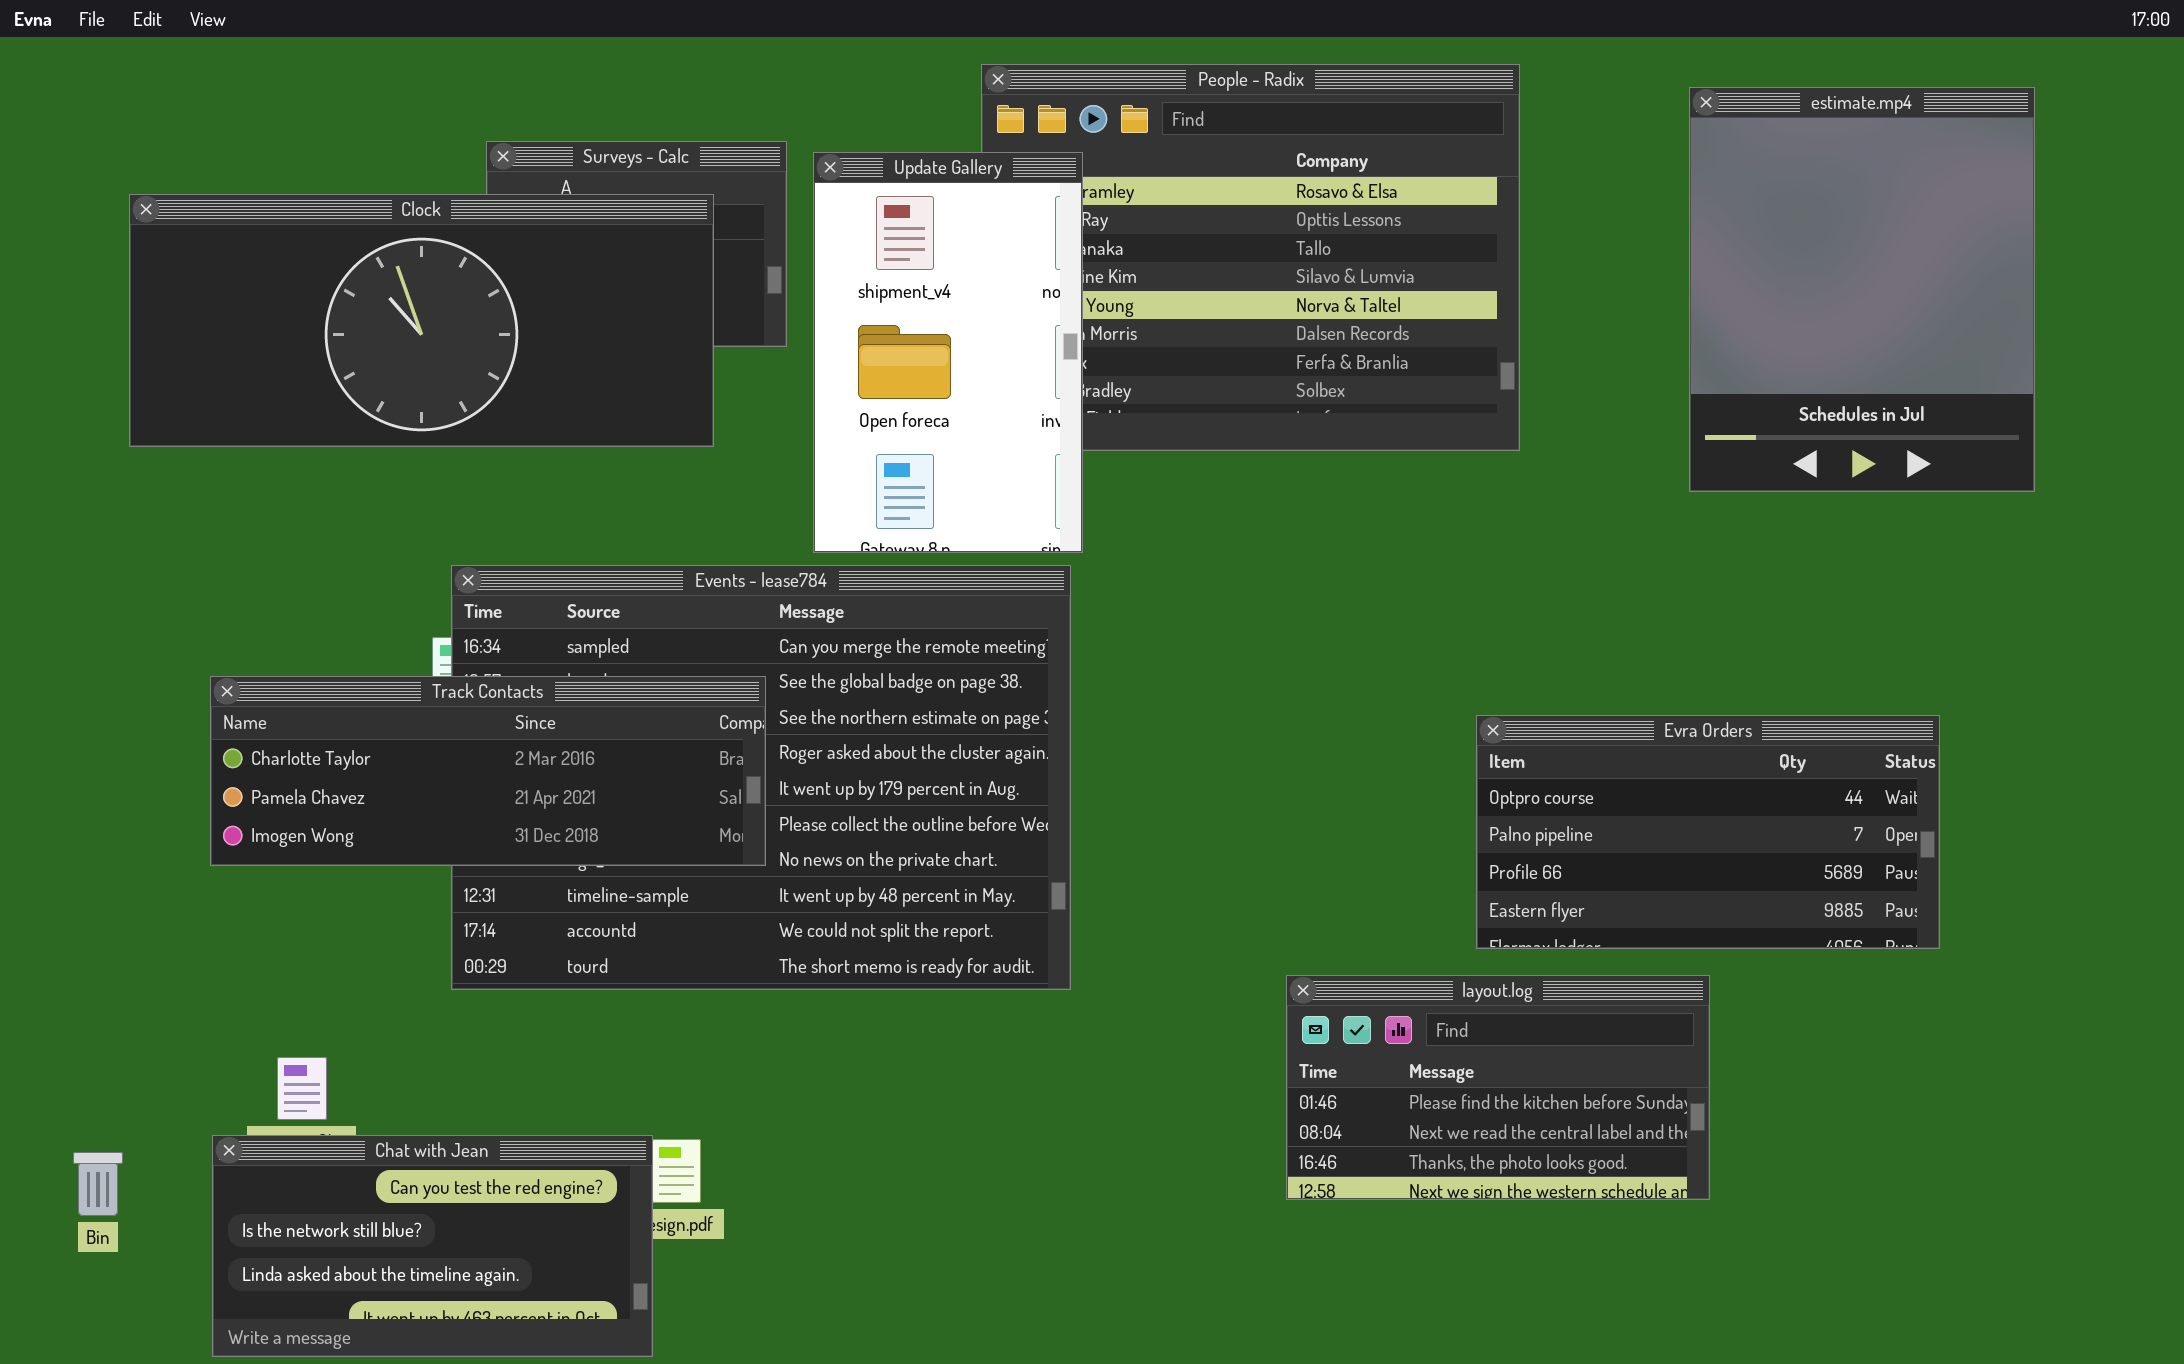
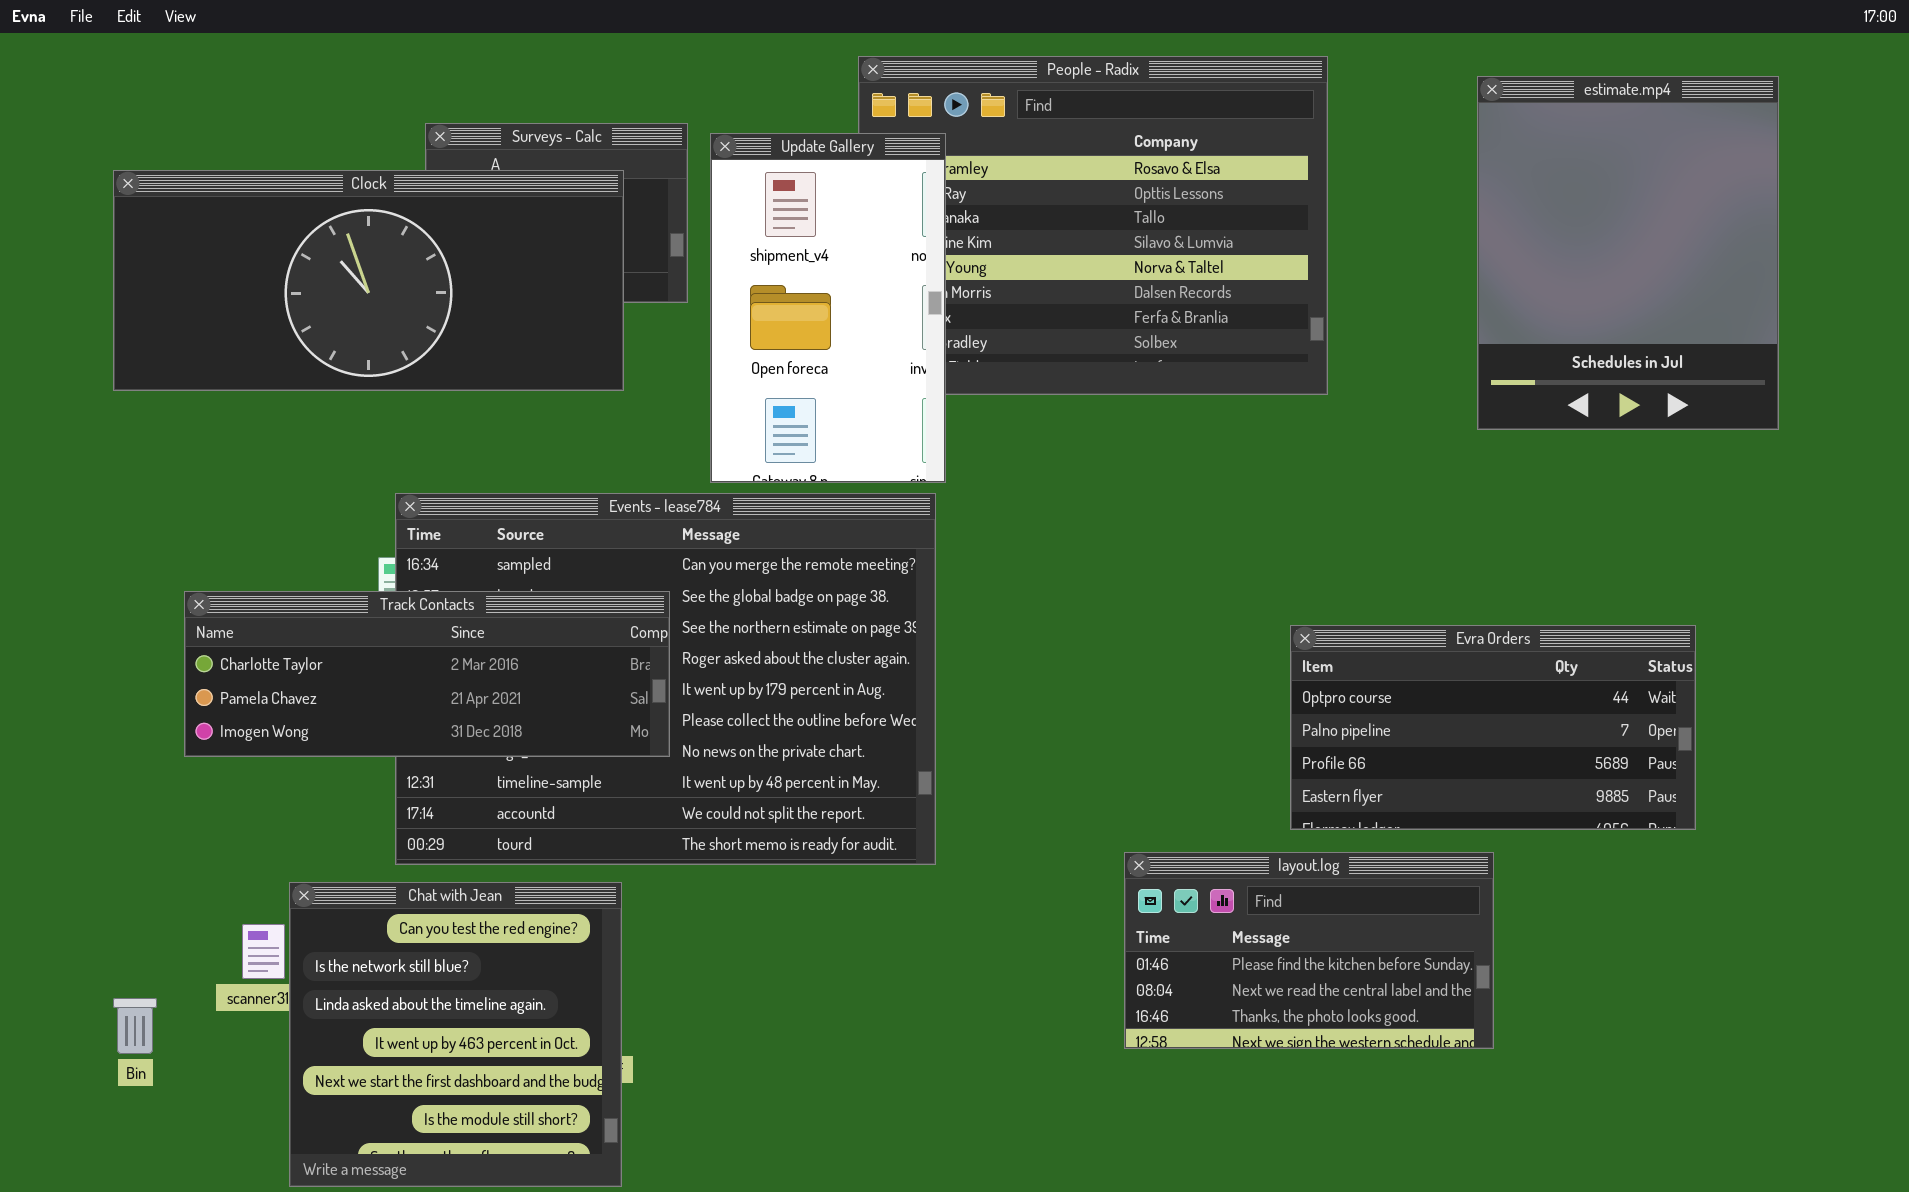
Chat with Jean: [212,1135,653,1357] -> [289,882,622,1187], moved, resized
Bin: [73,1152,123,1216] -> [113,998,157,1054], moved

